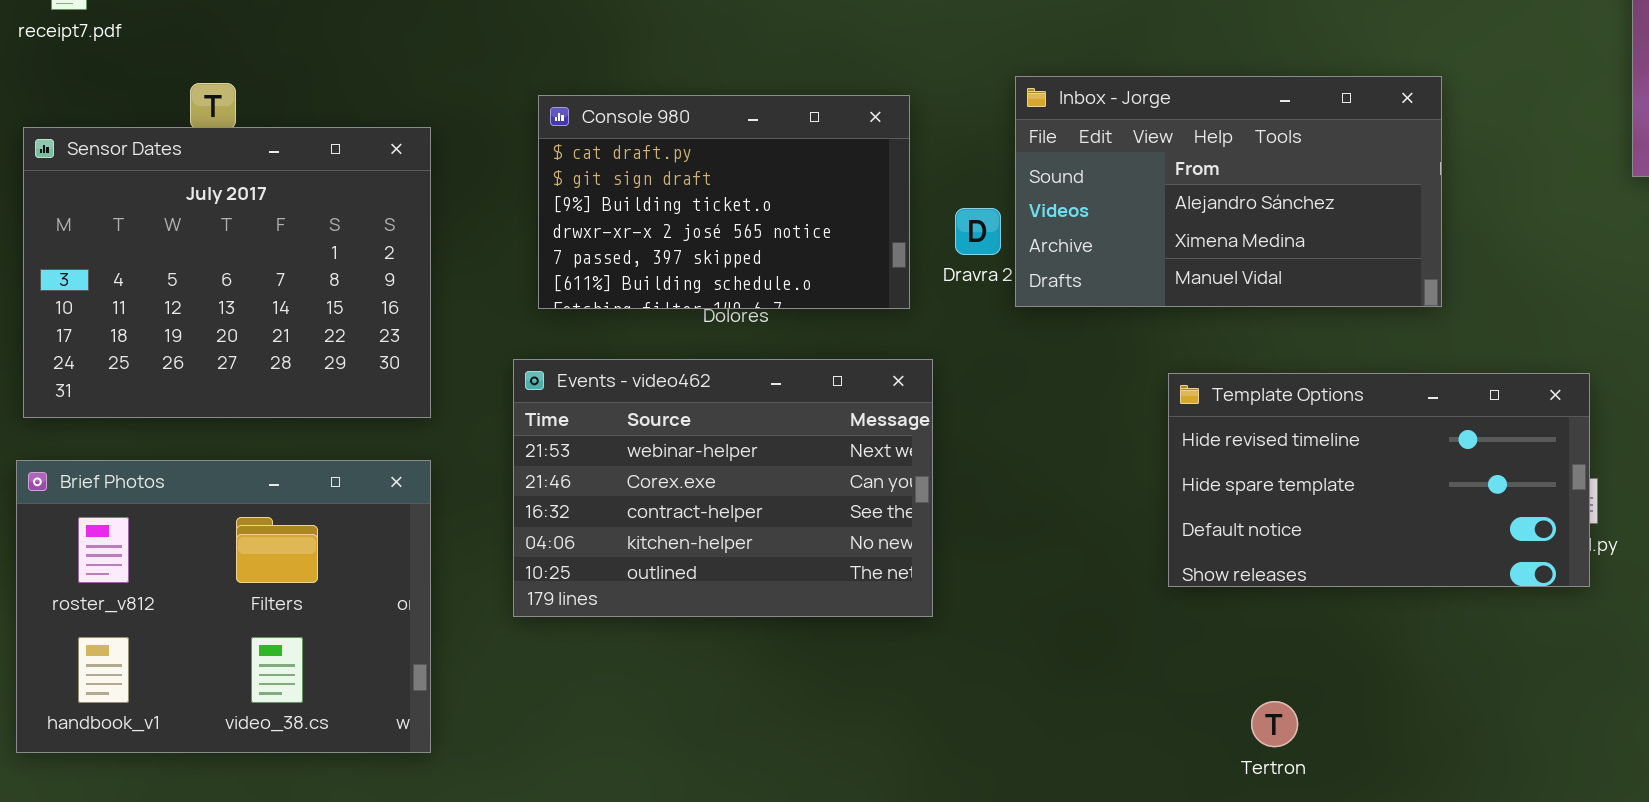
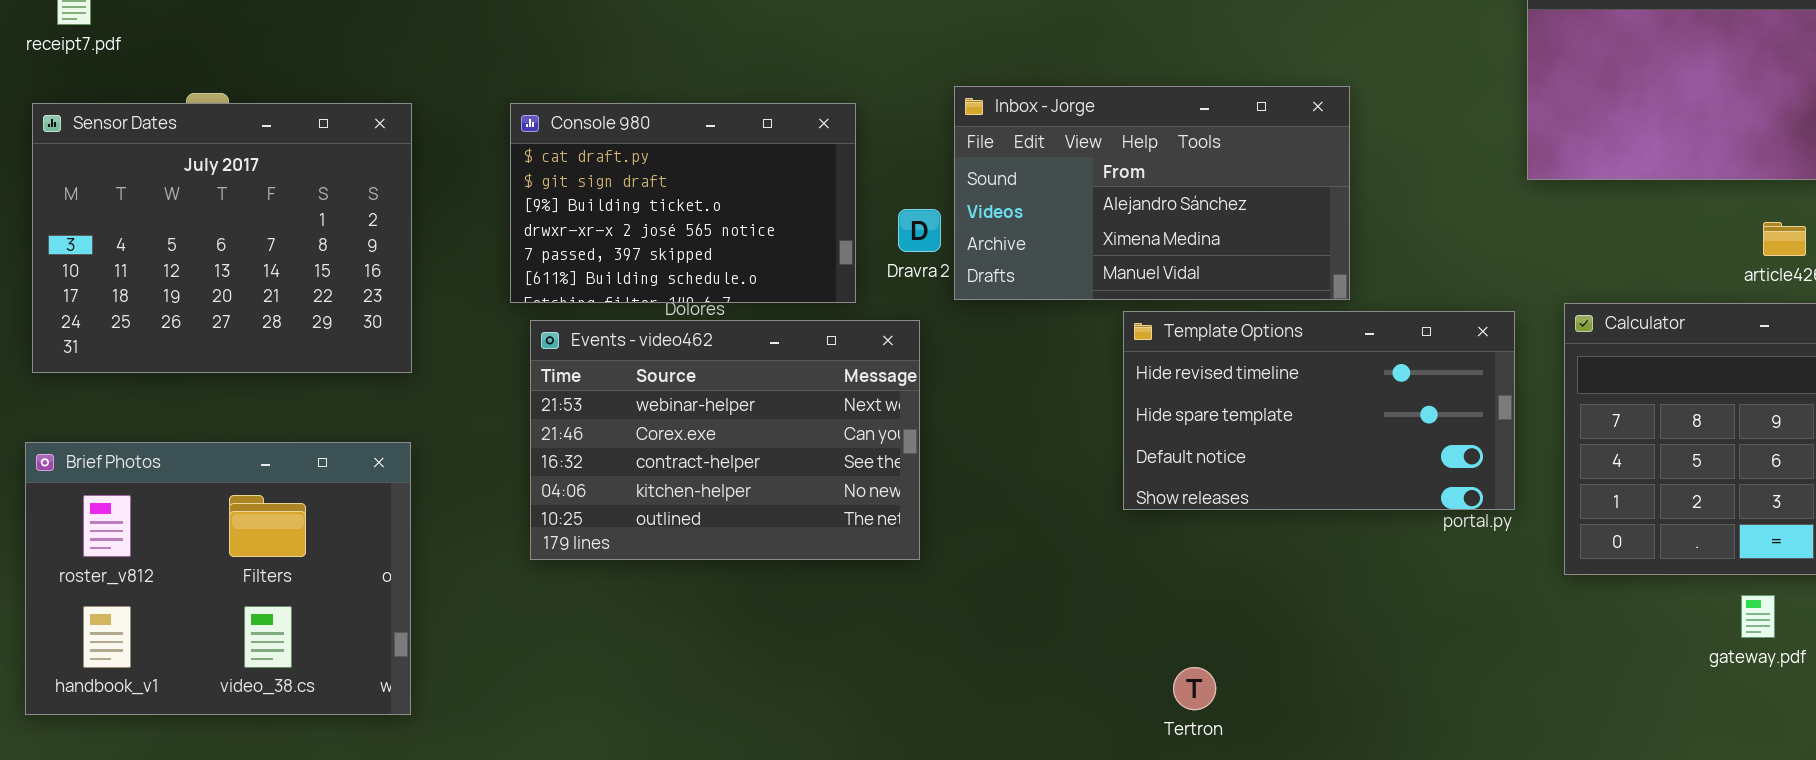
Sensor Dates: [23,127,431,418] -> [32,103,412,373], moved
Events - video462: [513,359,933,617] -> [530,320,920,560], moved
Template Options: [1168,373,1590,587] -> [1123,311,1515,510], moved

